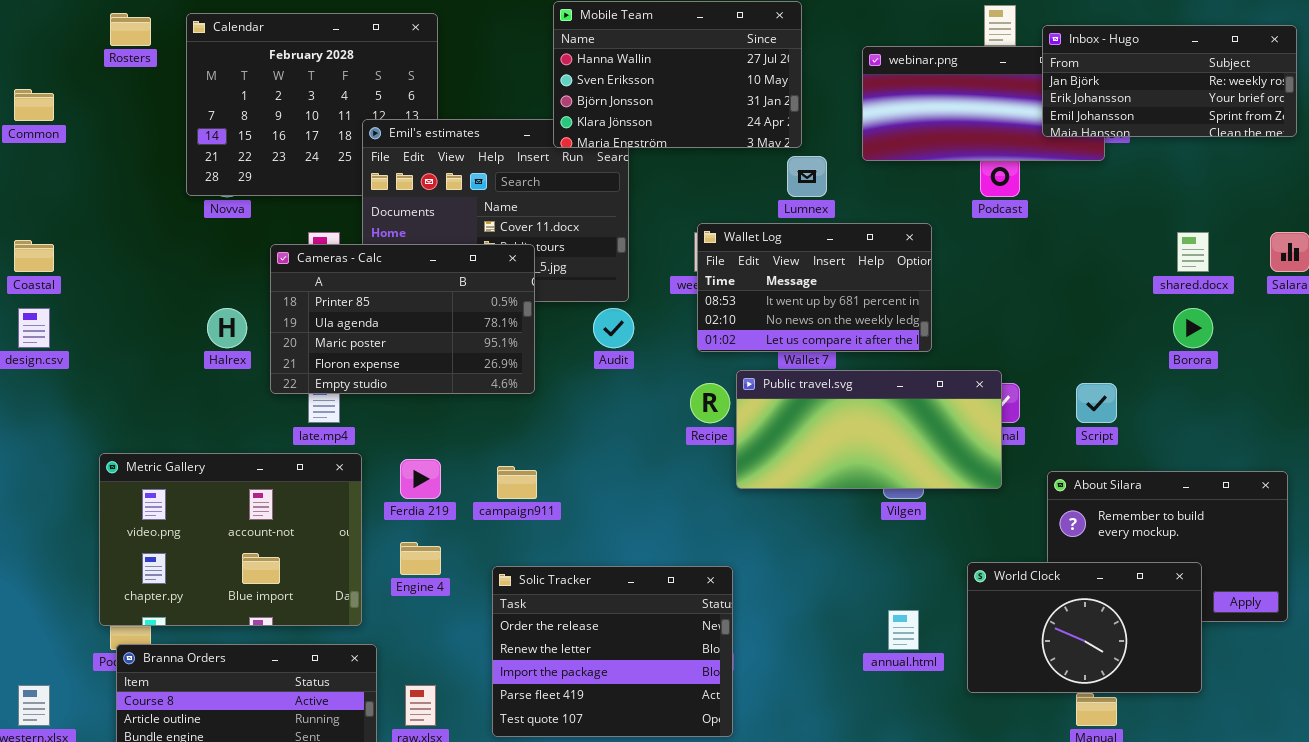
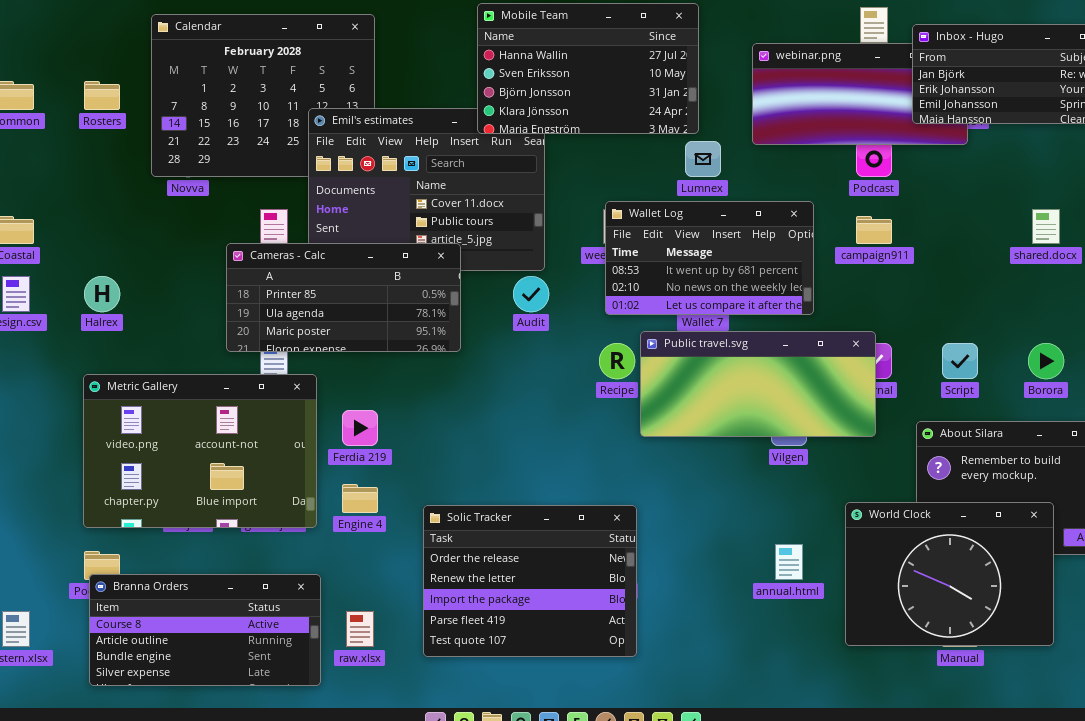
Rosters: [110,13,151,46] -> [84,81,120,110], moved
Cameras - Calc: [270,244,535,394] -> [226,243,461,352], resized
Halrex: [207,308,247,348] -> [84,276,120,312], moved
Borora: [1173,308,1213,348] -> [1028,343,1064,379], moved
Metric Gallery: [99,453,362,626] -> [83,374,317,528], moved
campaign911: [497,466,537,499] -> [856,216,892,244], moved
World Clock: [967,562,1202,693] -> [845,502,1054,646], resized

